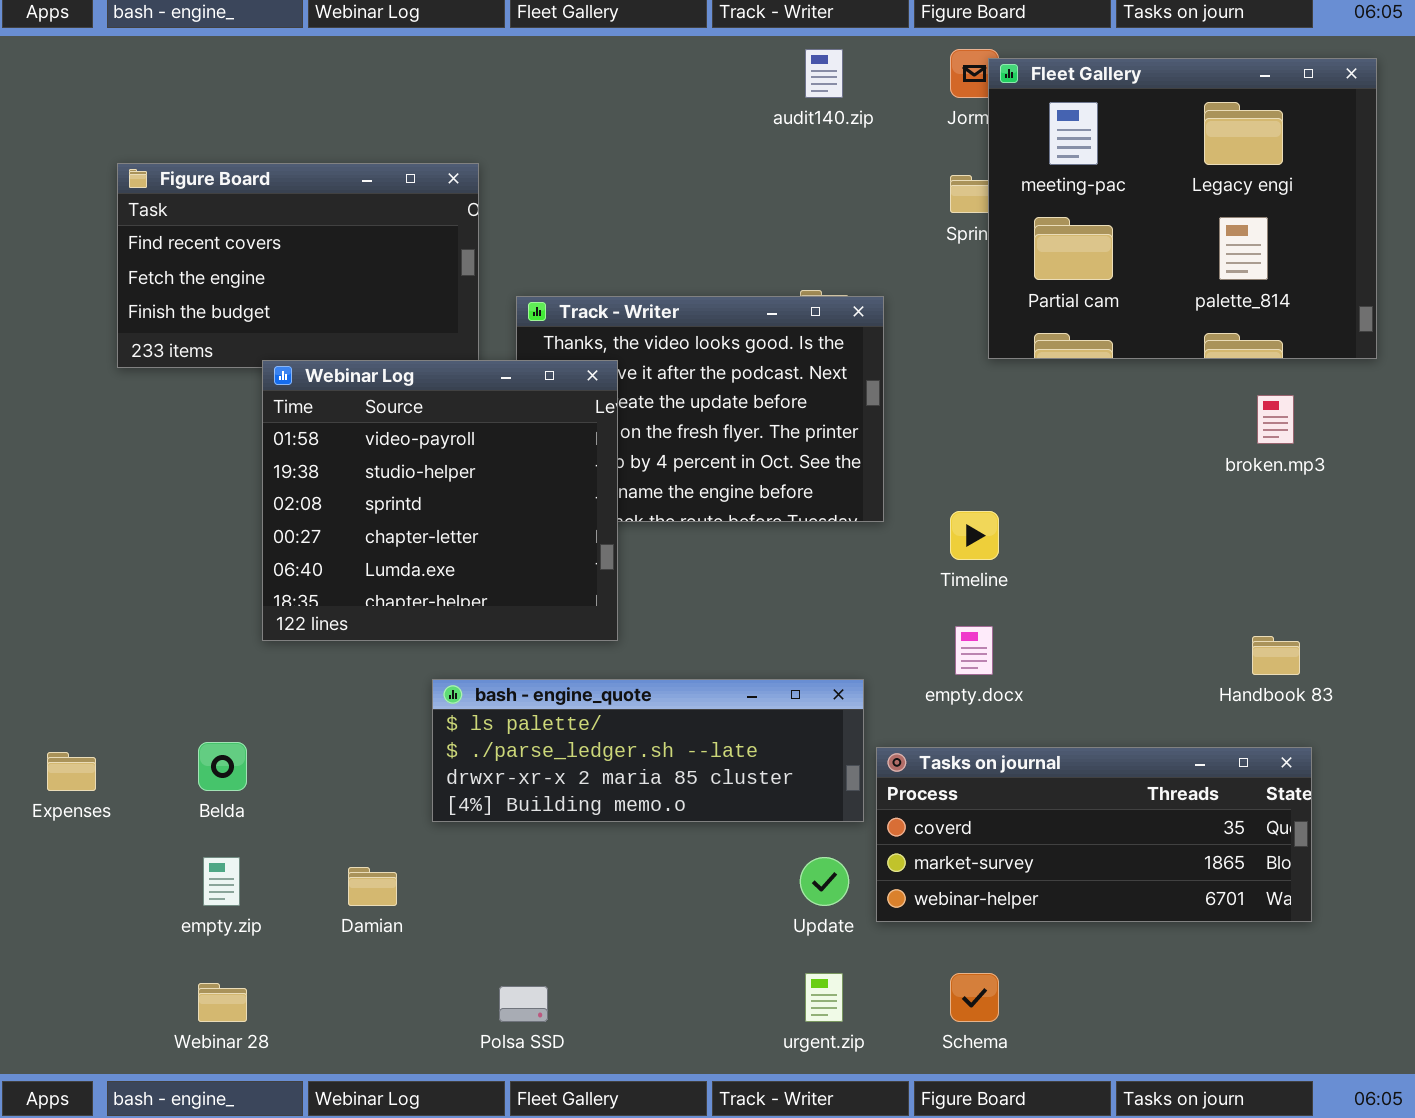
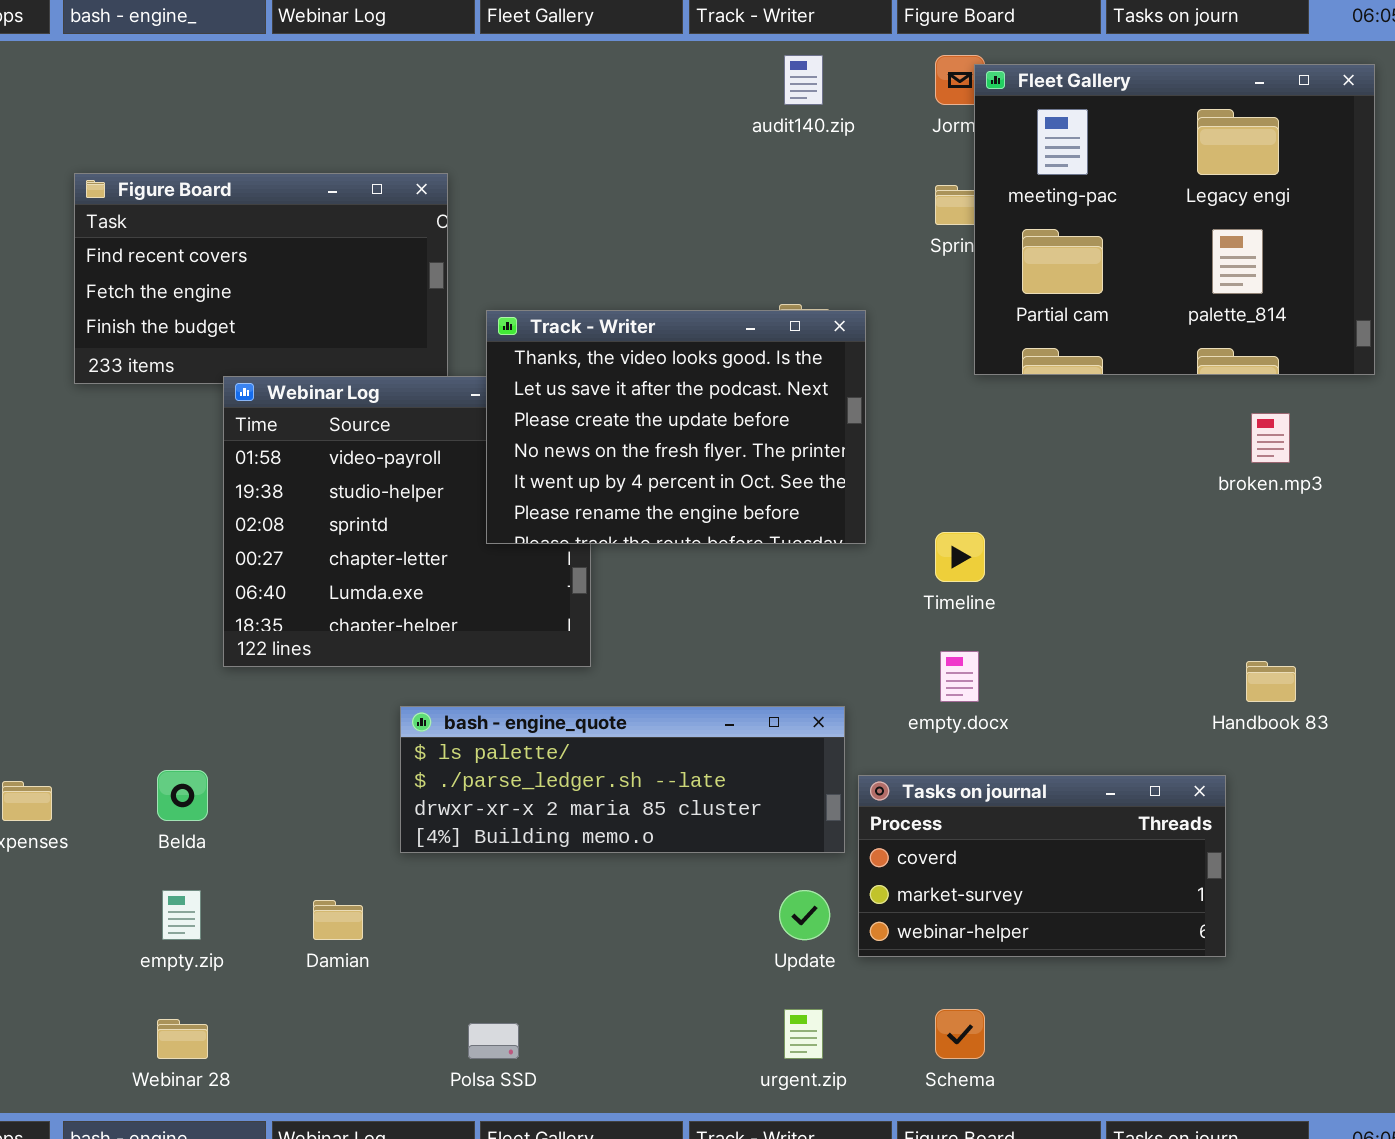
Track - Writer: [516,296,884,522] -> [486,310,866,544], raised
Tasks on journal: [876,747,1312,922] -> [858,775,1226,957], resized

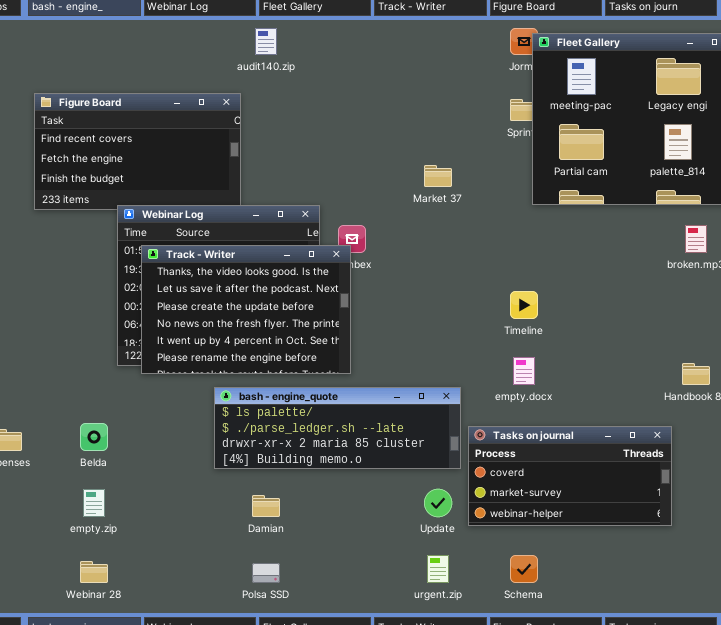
audit140.zip: [784,55,823,105] -> [255,28,277,55], moved
Track - Writer: [486,310,866,544] -> [141,245,351,374], moved
Damian: [313,900,363,940] -> [252,495,280,517], moved

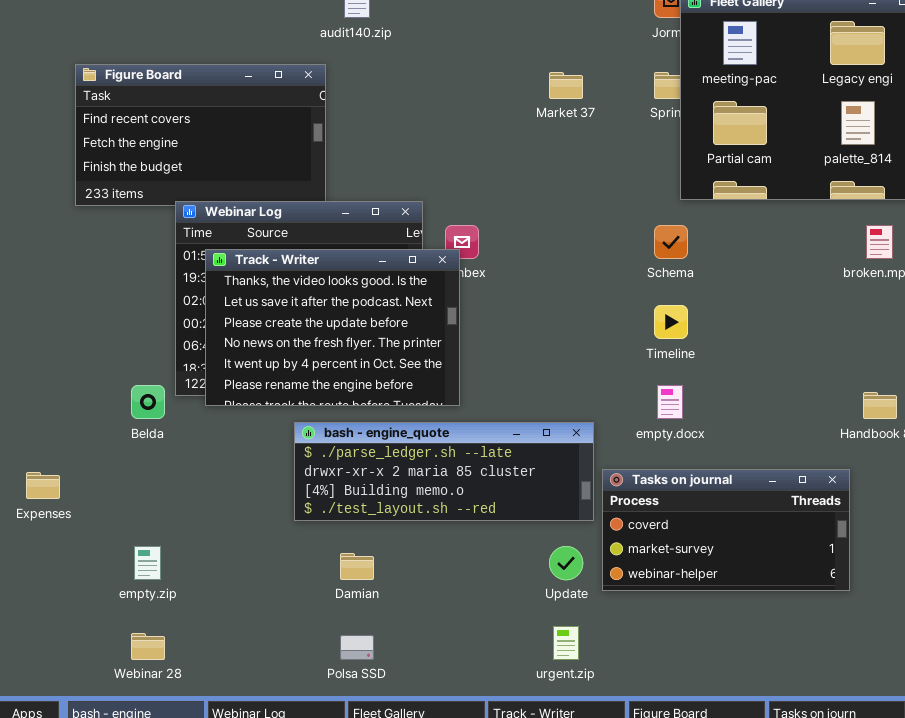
Market 37: [424,165,452,187] -> [549,72,583,99], moved
bash - engine_quote: [214,387,461,469] -> [294,422,594,521], scrolled down 1 row
Belda: [80,423,108,451] -> [131,385,165,419], moved
Schema: [510,555,538,583] -> [654,225,688,259], moved

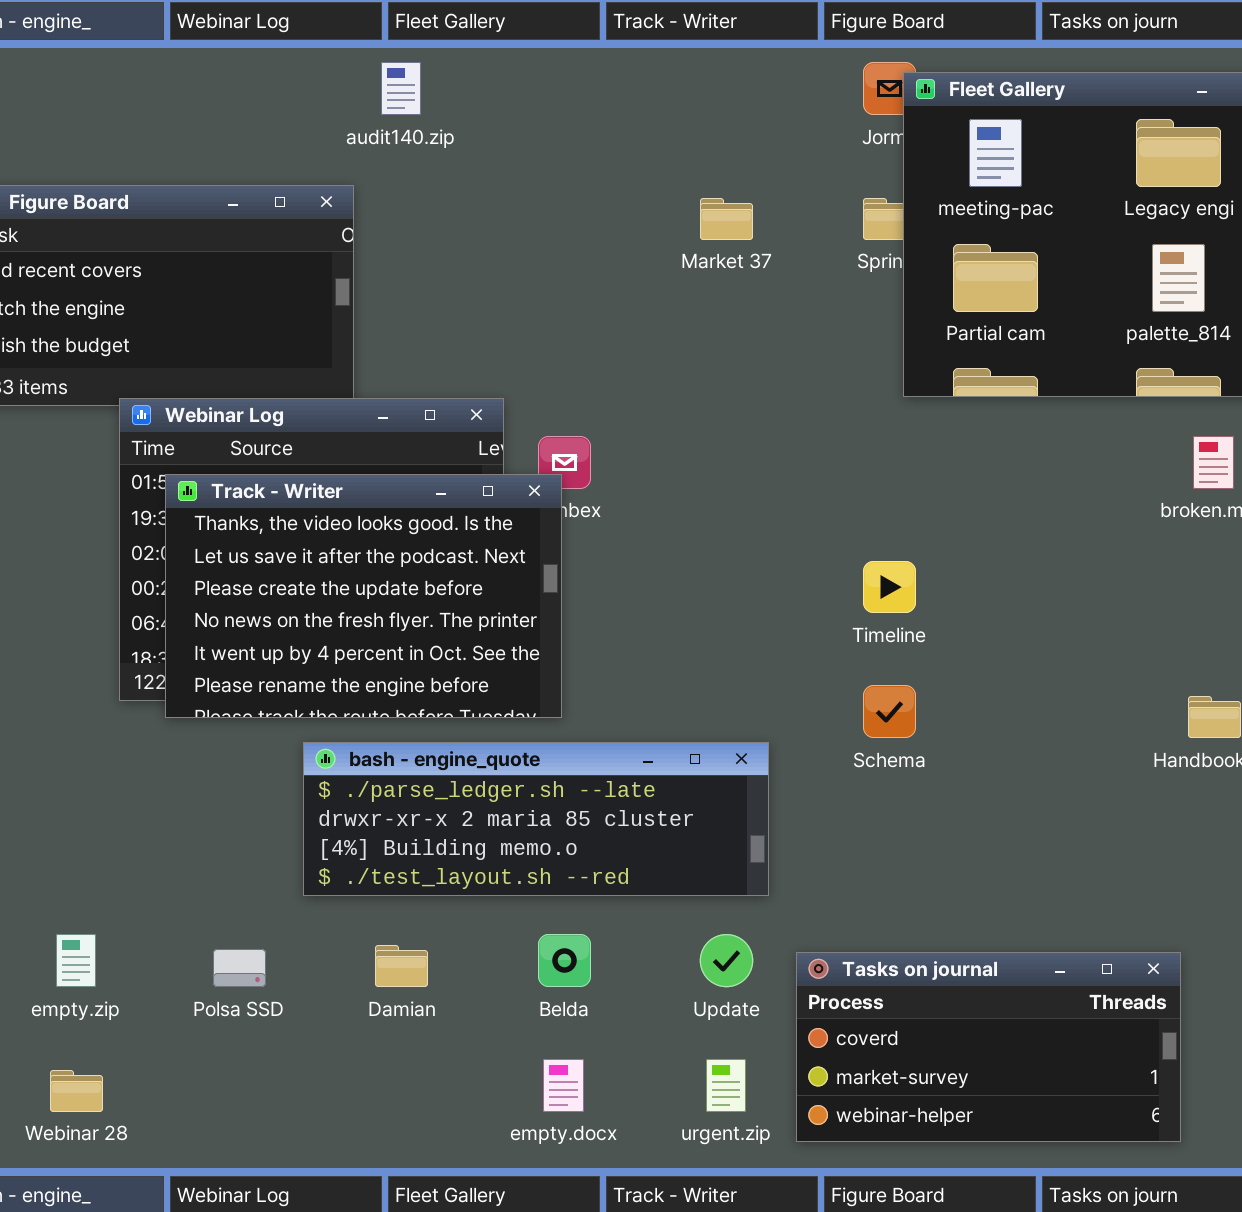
Schema: [654,225,688,259] -> [863,685,916,738], moved
Belda: [131,385,165,419] -> [538,934,591,987], moved
empty.docx: [657,385,683,419] -> [543,1059,584,1112], moved
Tasks on journal: [602,469,850,591] -> [796,952,1181,1142], moved
Polsa SSD: [340,635,374,660] -> [213,949,266,987], moved

